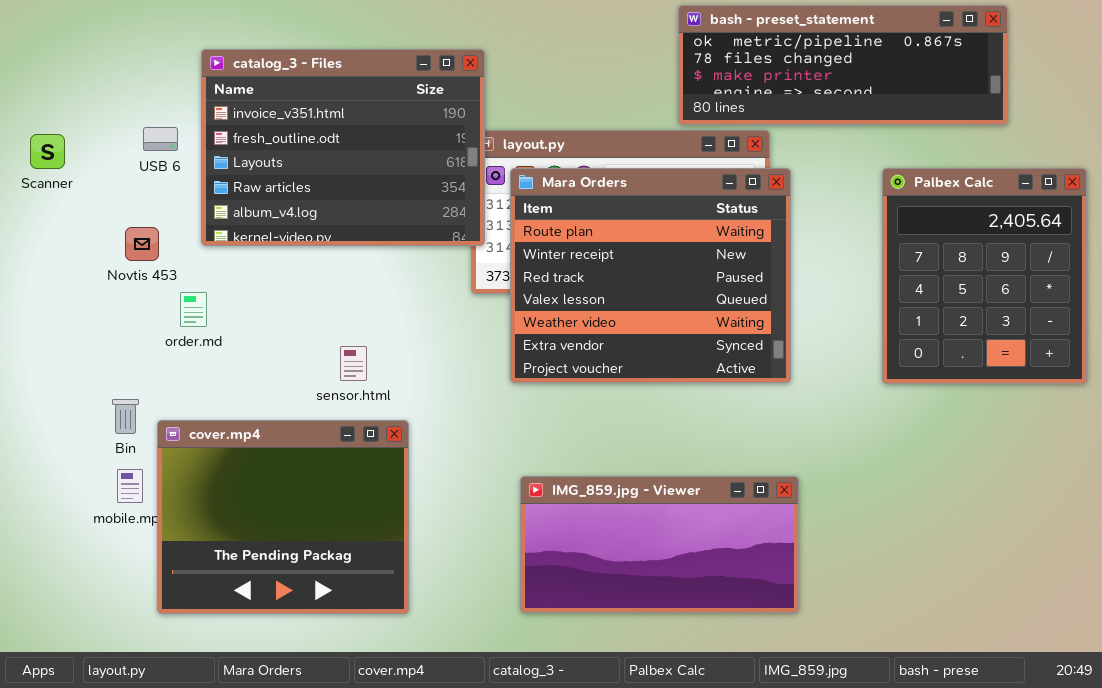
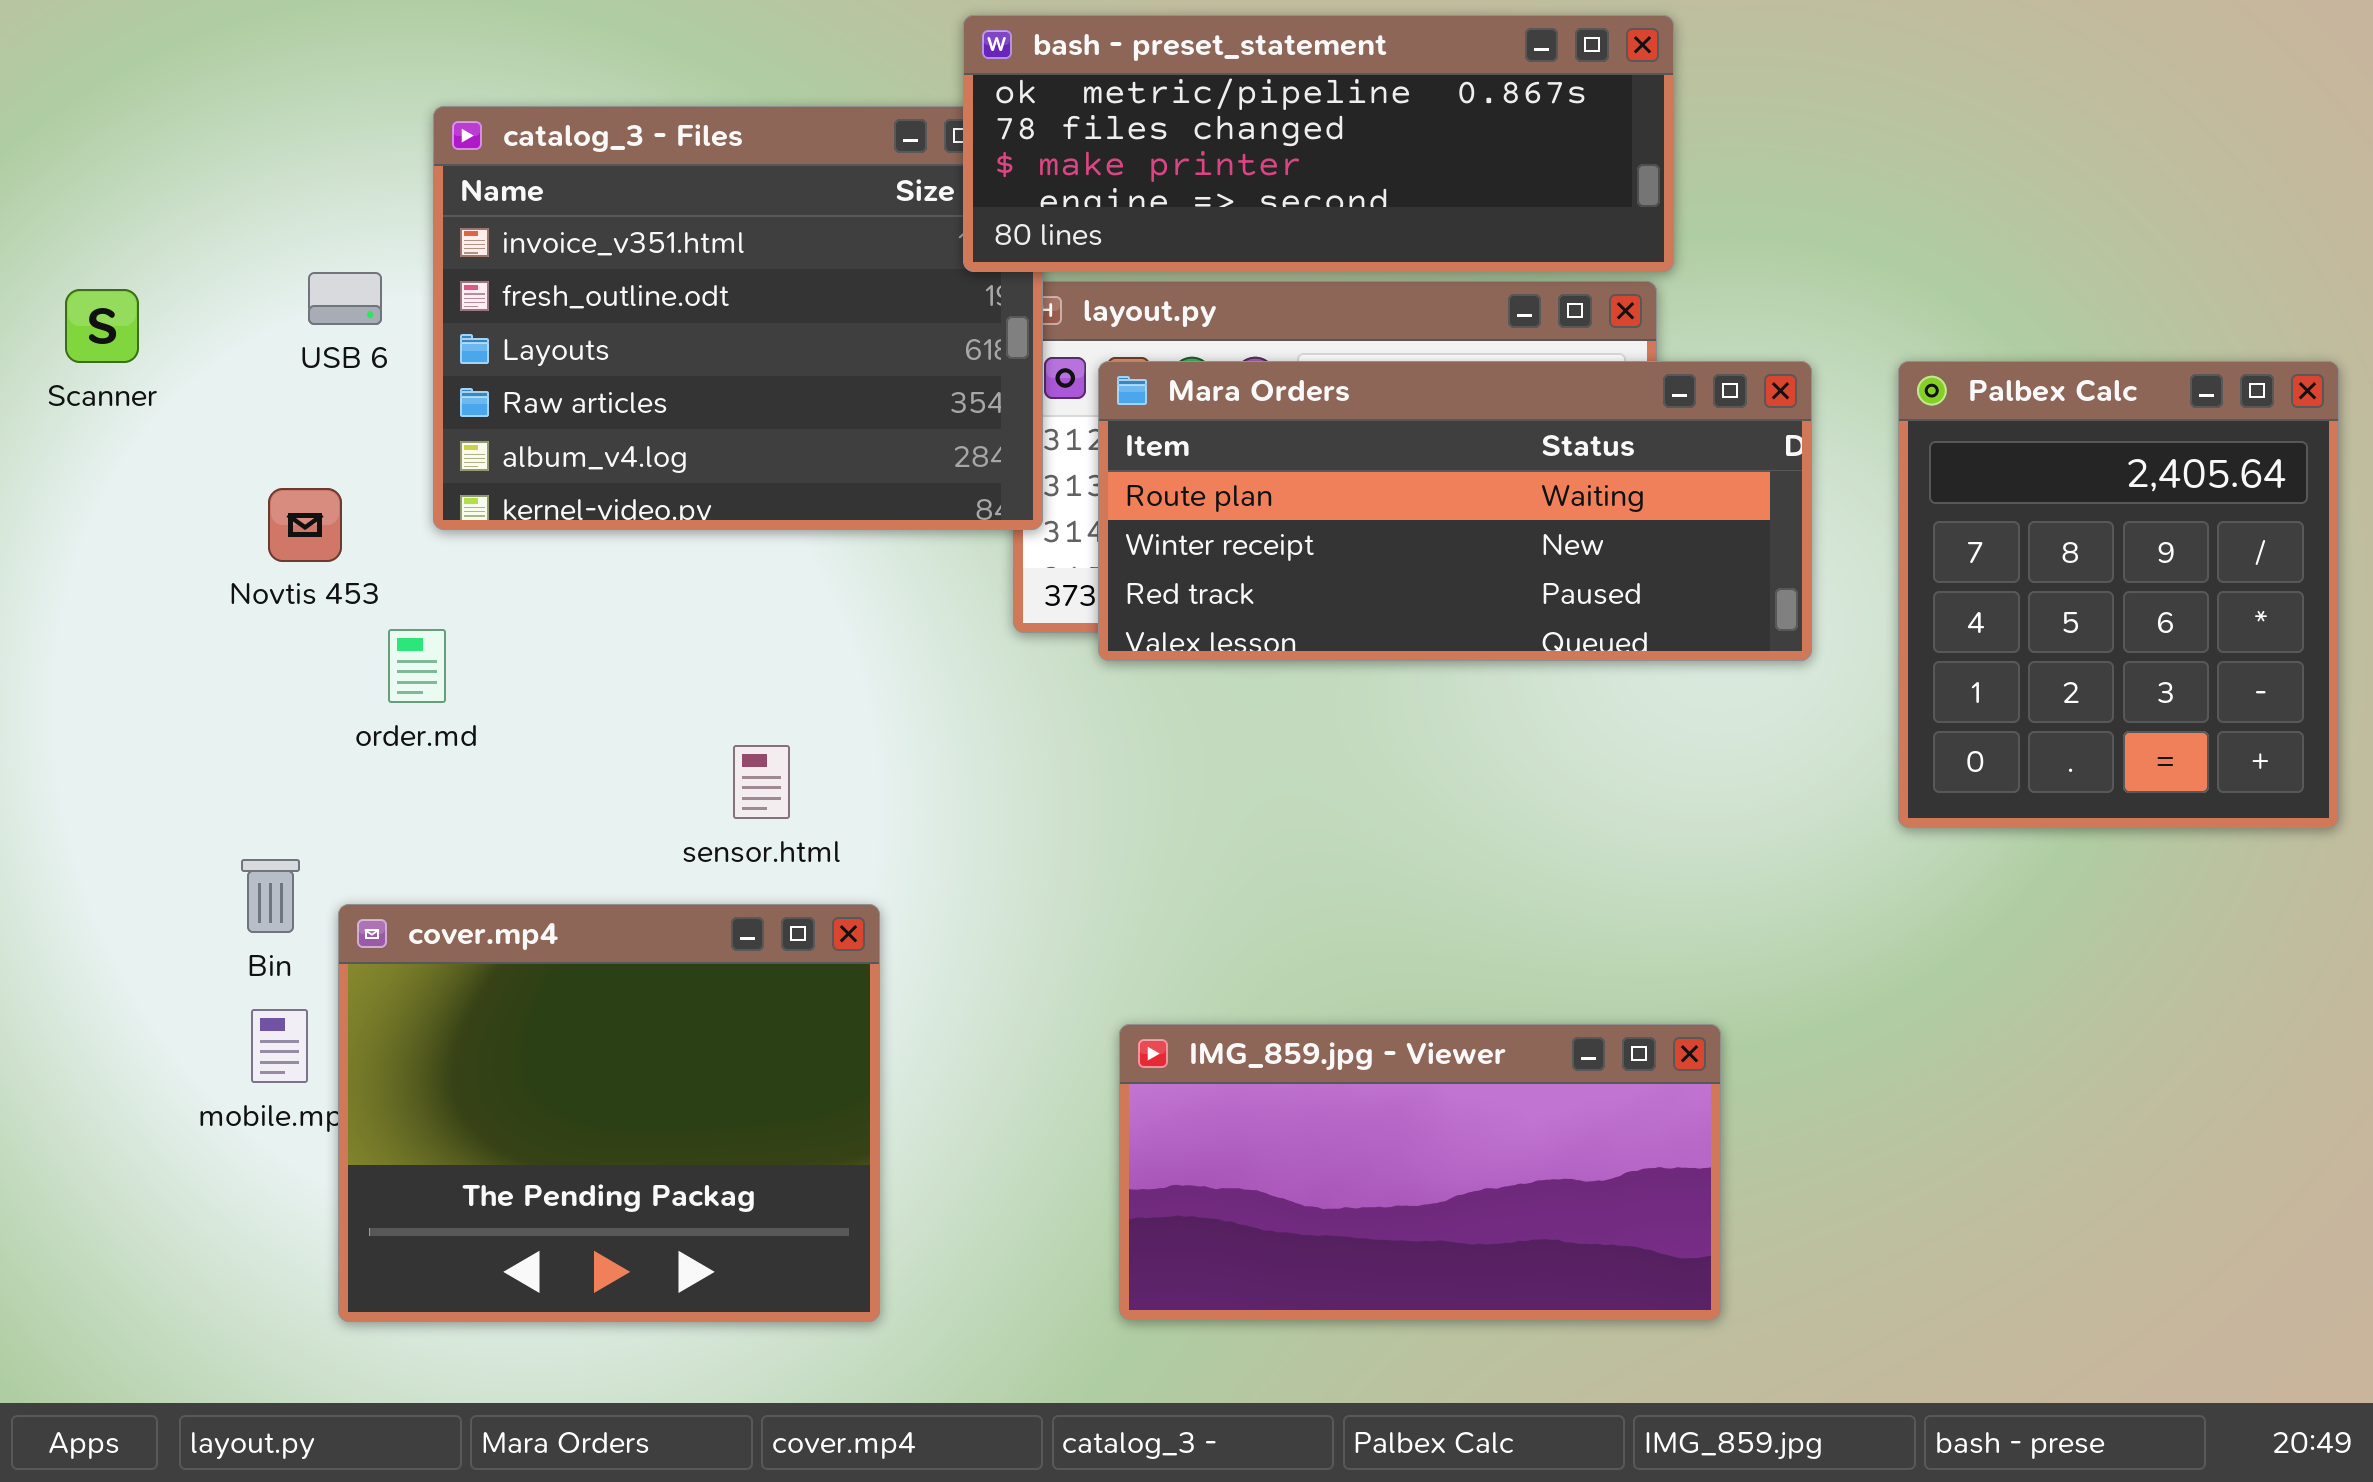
bash - preset_statement: [678,5,1008,125] -> [963,15,1674,272], moved
Mara Orders: [510,168,791,383] -> [1098,361,1812,661], resized

